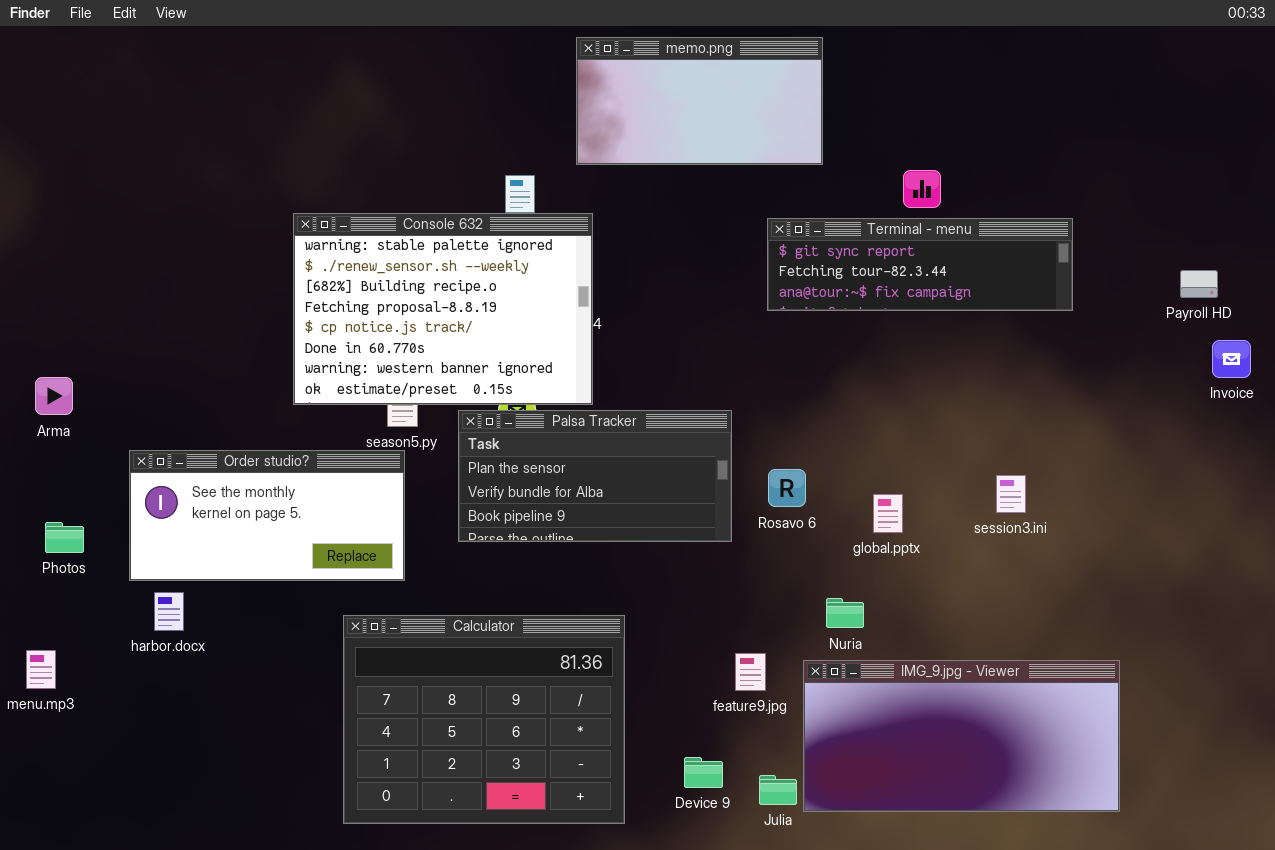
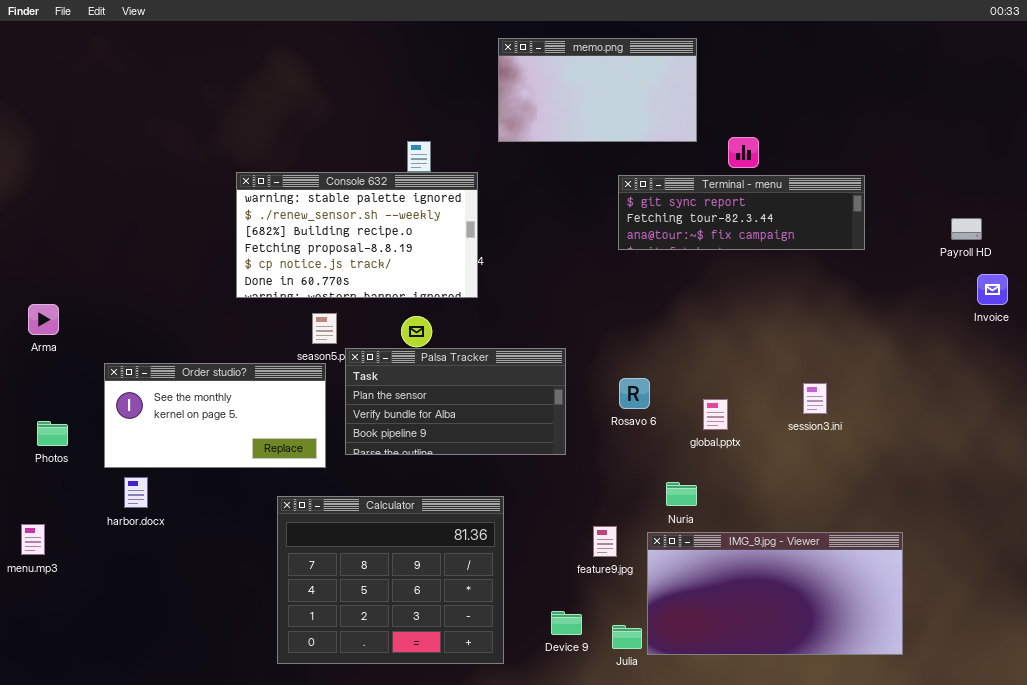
memo.png: [576,37,823,165] -> [498,38,697,142], moved
Console 632: [293,213,593,405] -> [236,172,478,298], resized
Palsa Tracker: [458,410,732,542] -> [345,348,566,455], moved

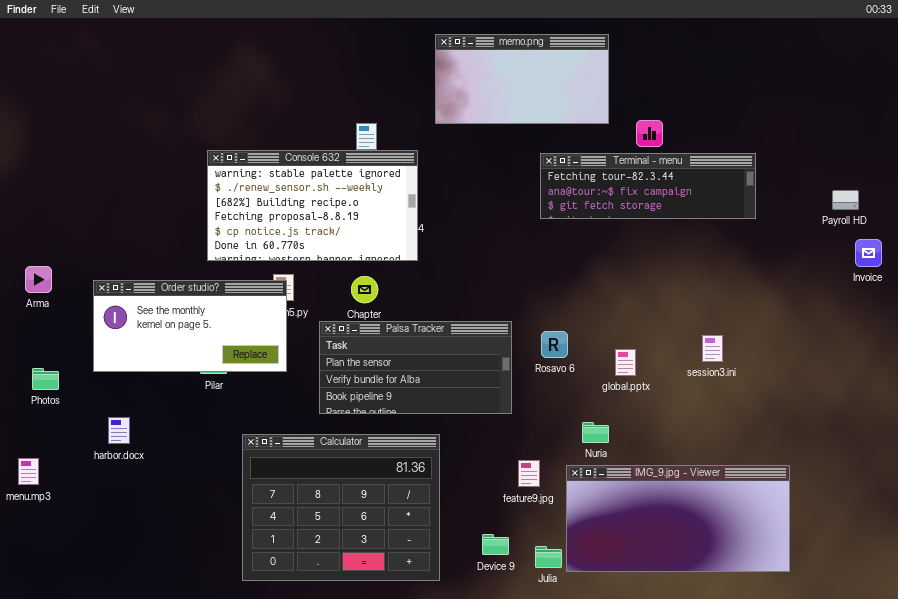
Terminal - menu: [618,175,865,250] -> [540,153,756,219], scrolled down 1 row
Palsa Tracker: [345,348,566,455] -> [319,321,512,414], moved
Order studio?: [104,363,326,468] -> [93,280,287,372], moved

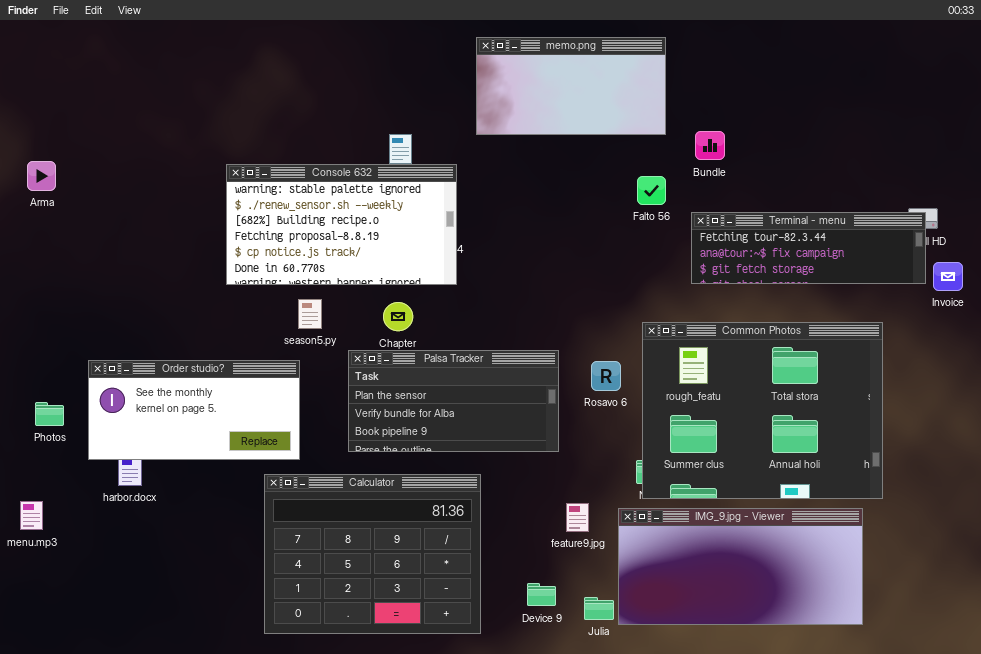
Terminal - menu: [540,153,756,219] -> [691,212,926,284], moved
Arma: [25,266,52,293] -> [27,161,56,191], moved
Order studio?: [93,280,287,372] -> [88,360,300,460], moved
Common Photos: none -> [642,322,883,499], opened

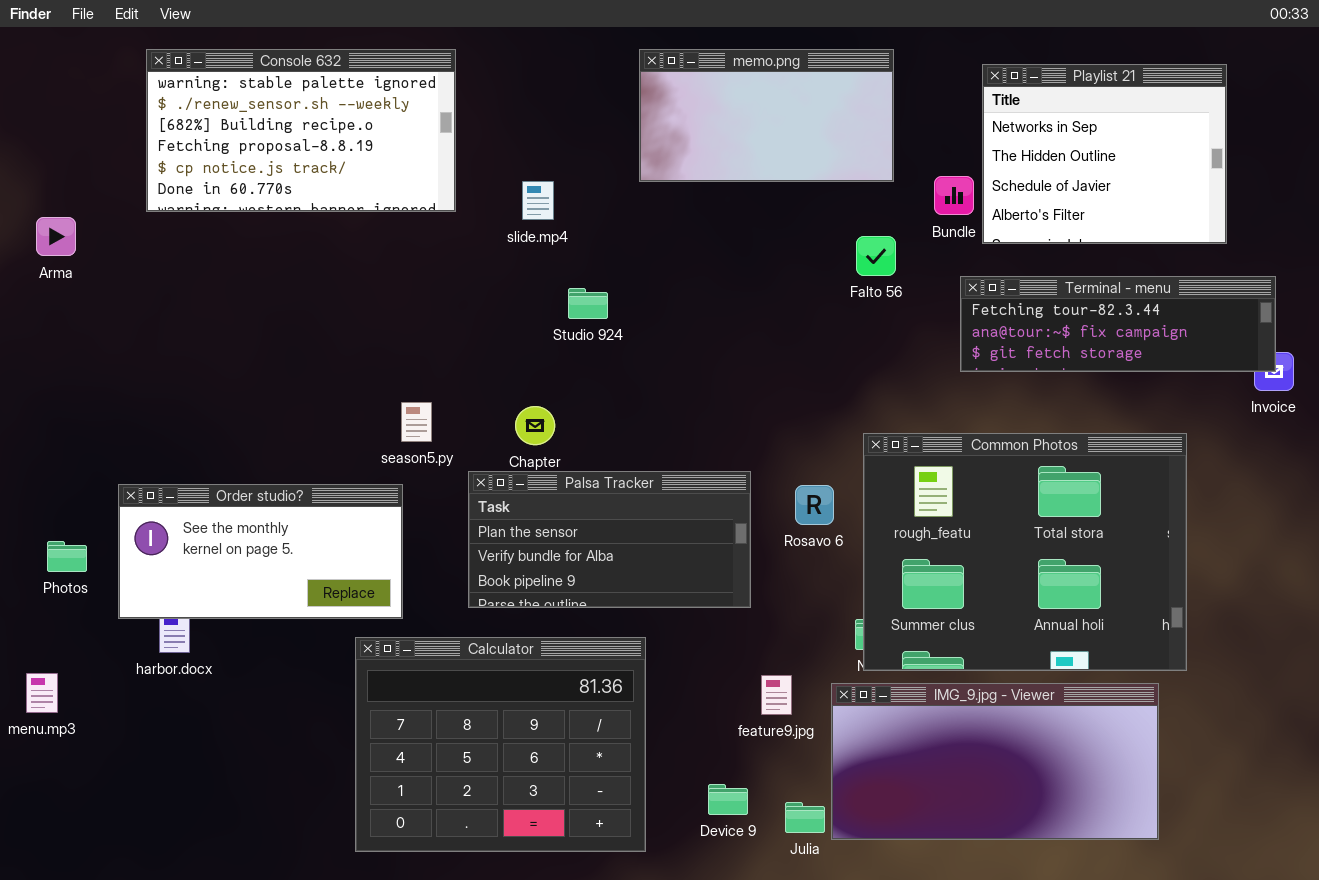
Playlist 21: none -> [982,64,1227,244], opened
Console 632: [226,164,457,285] -> [146,49,456,212], moved
Terminal - menu: [691,212,926,284] -> [960,276,1276,372], moved

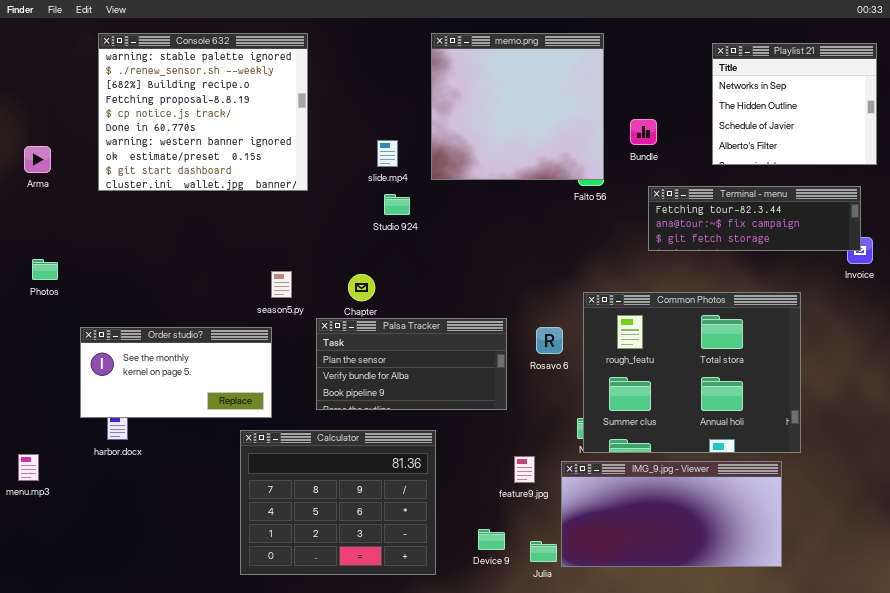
Console 632: [146,49,456,212] -> [98,33,308,191], resized
memo.png: [639,49,894,182] -> [431,33,604,180], resized
Playlist 21: [982,64,1227,244] -> [712,43,877,165], moved
slide.mp4: [522,181,554,220] -> [377,140,398,167], moved
Photos: [47,541,87,572] -> [32,259,58,280], moved

